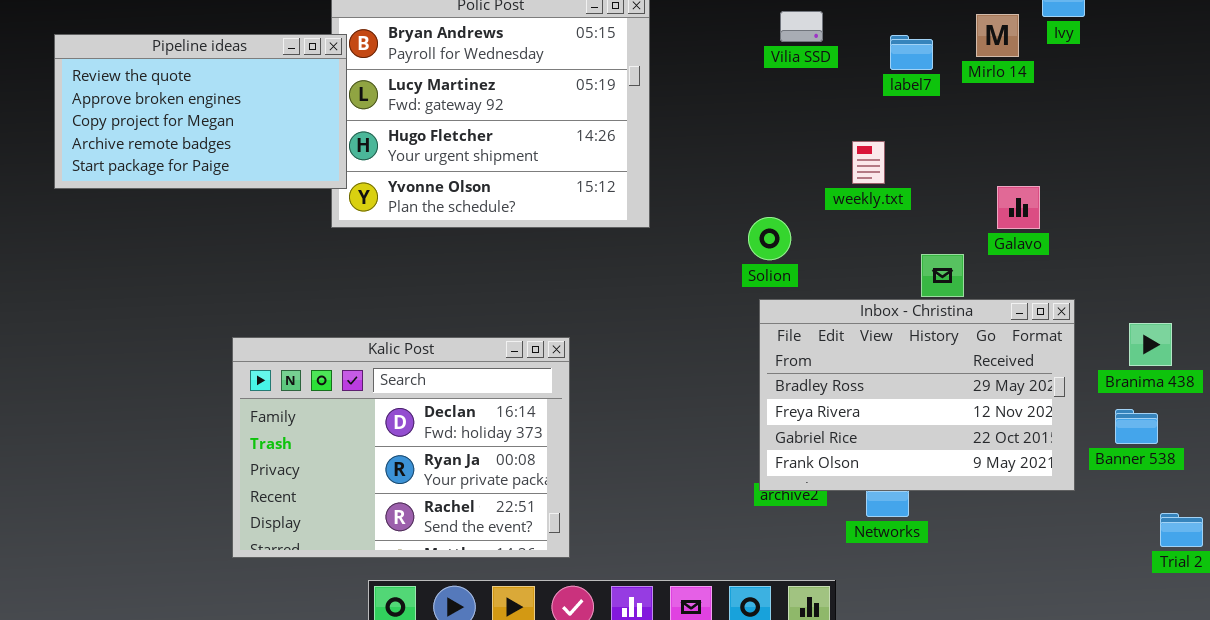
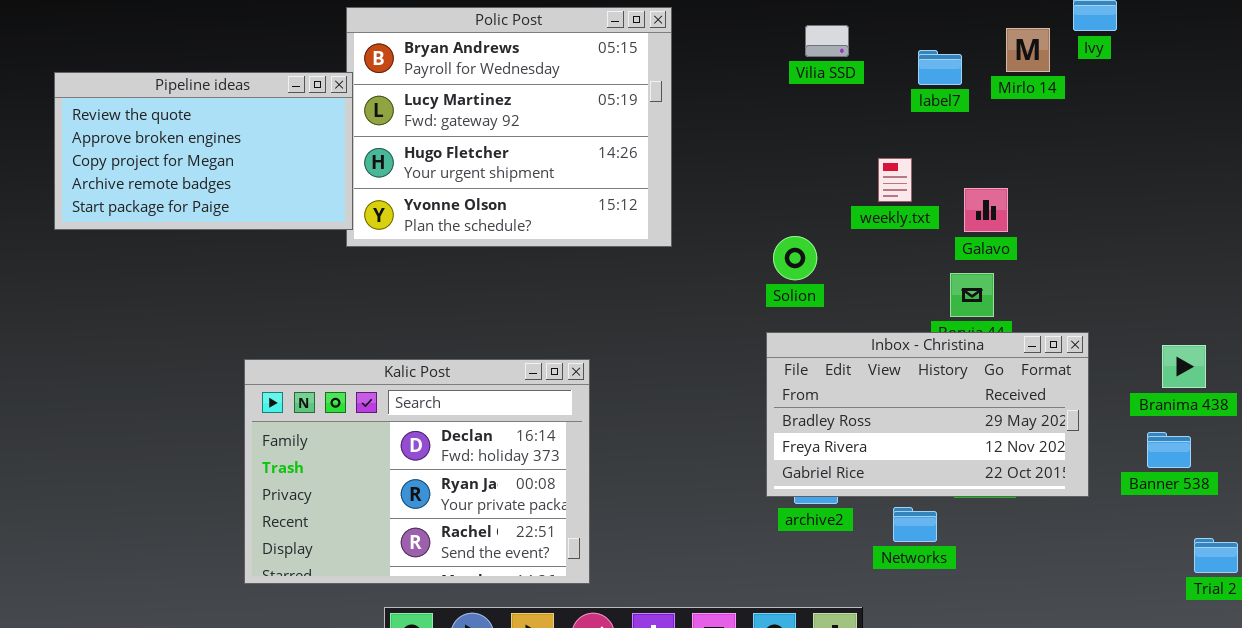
Pipeline ideas: [54,34,347,189] -> [54,72,353,230], moved
Galavo: [997,186,1040,229] -> [964,188,1008,232], moved
Inbox - Christina: [759,299,1075,491] -> [766,332,1089,497], moved, resized

